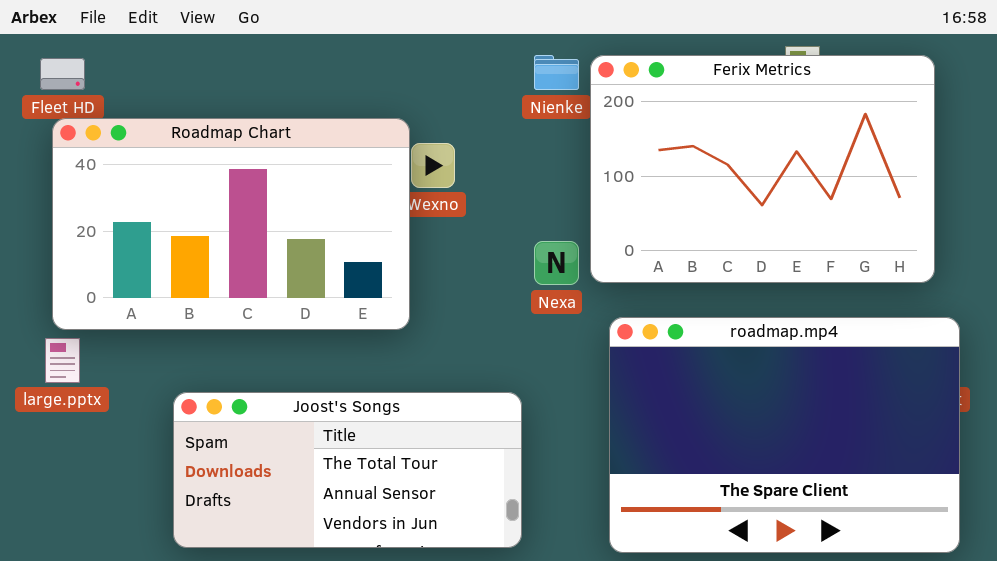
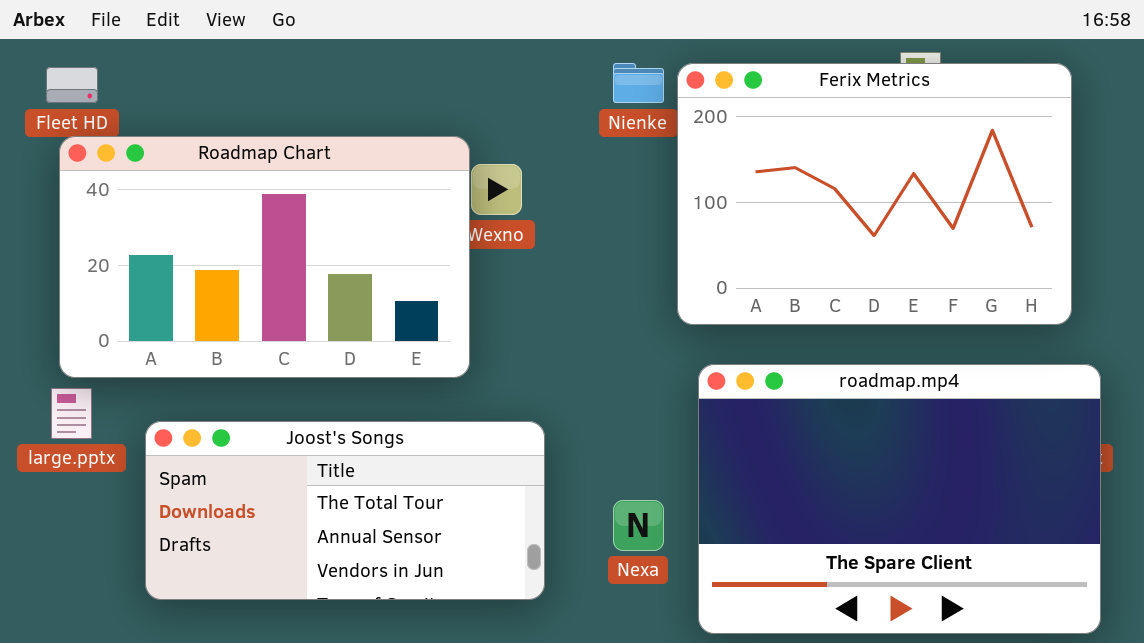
Nexa: [534,241,579,285] -> [613,500,664,551], moved
Joost's Songs: [173,392,522,548] -> [145,421,545,600], moved

